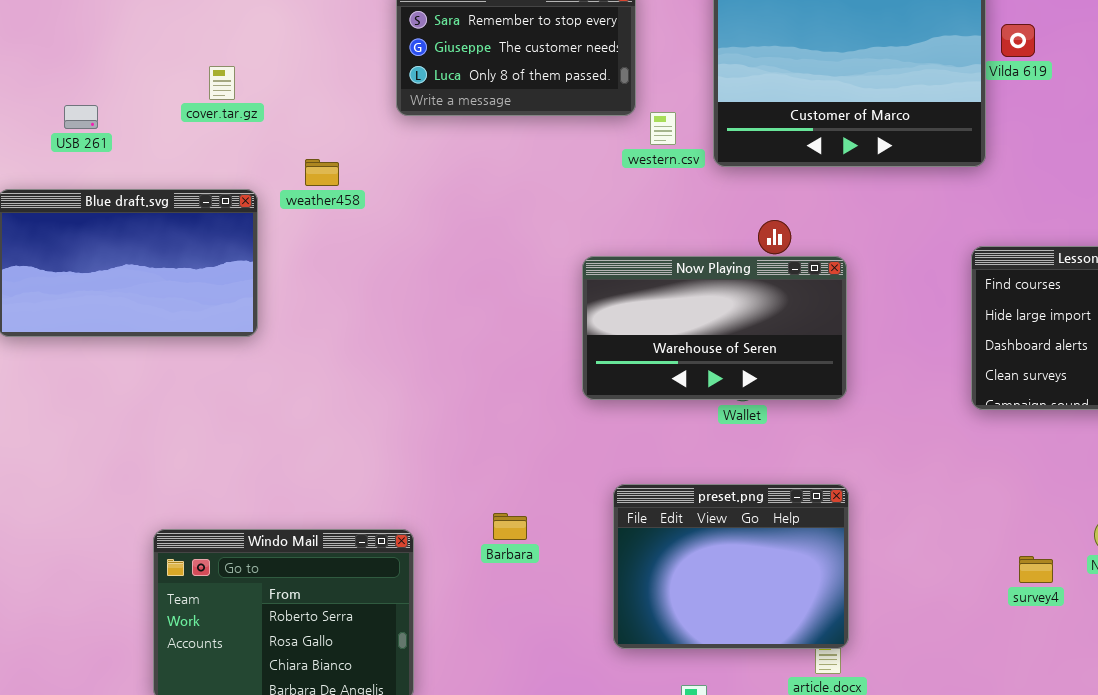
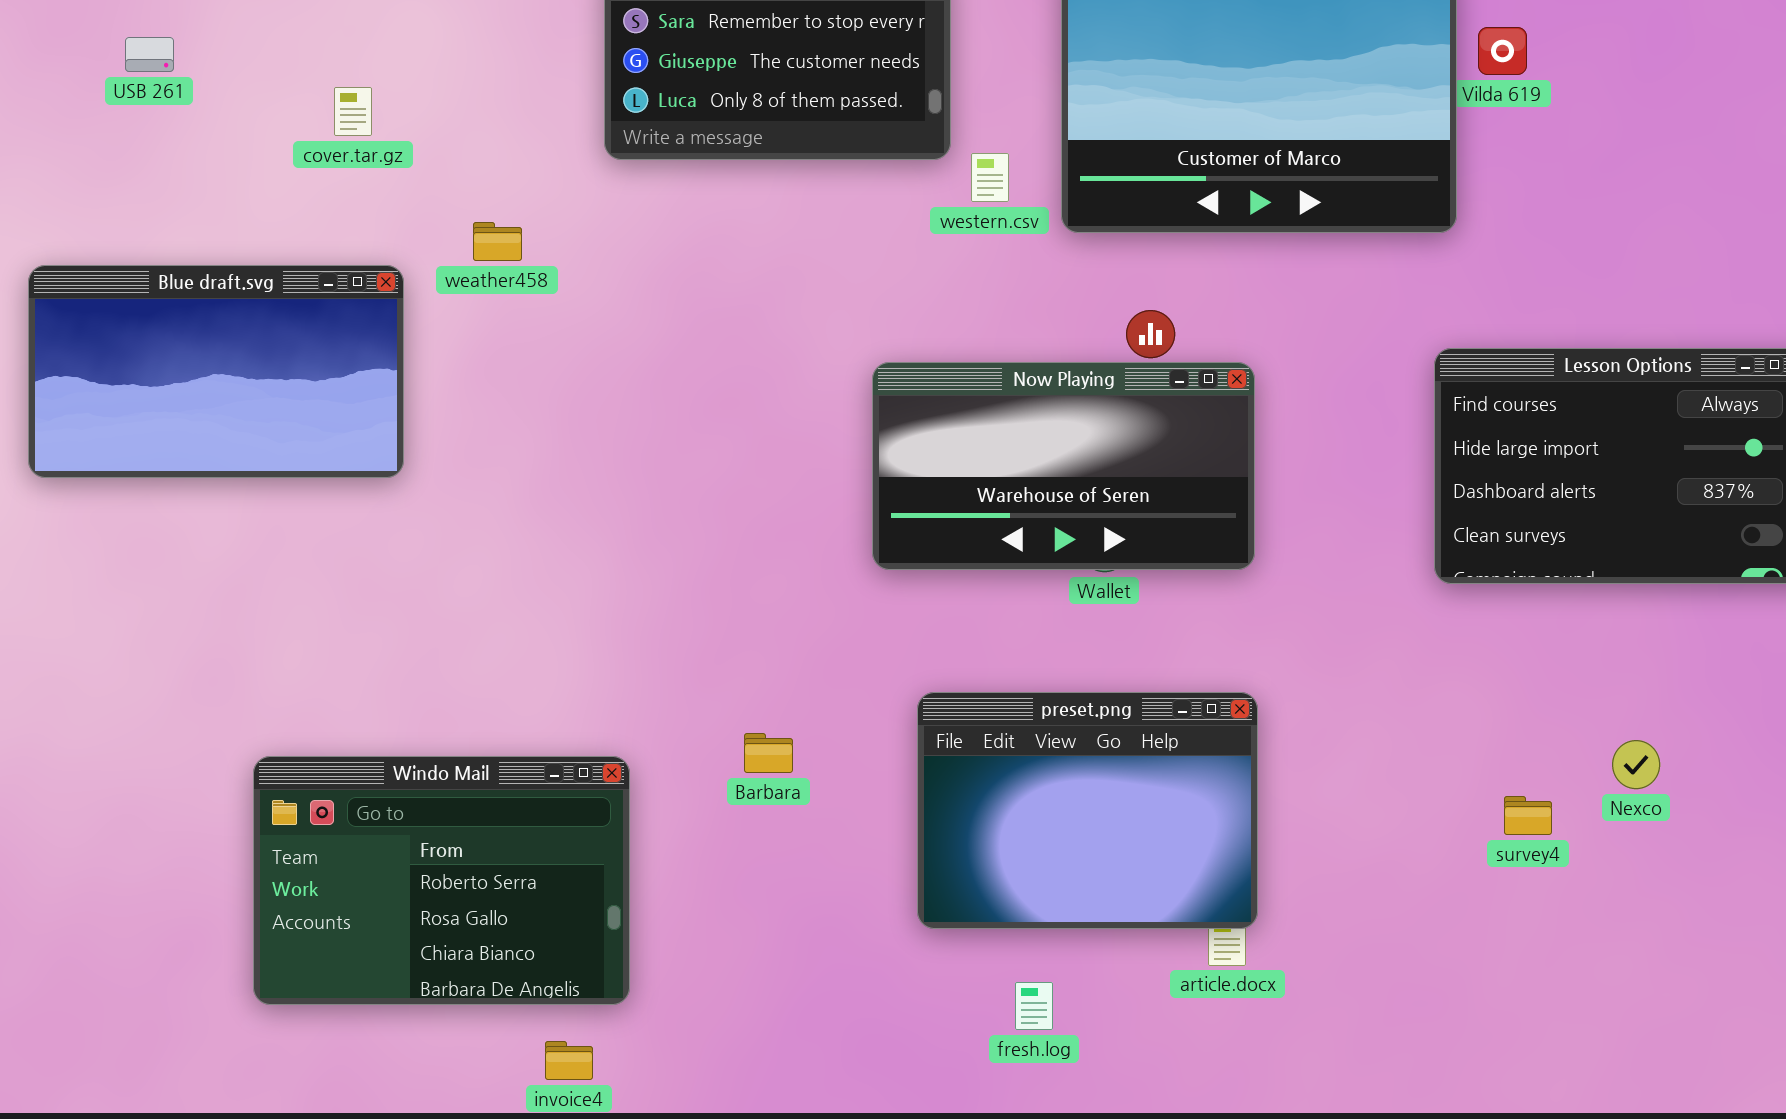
USB 261: [64,105,98,129] -> [125,37,174,72], moved

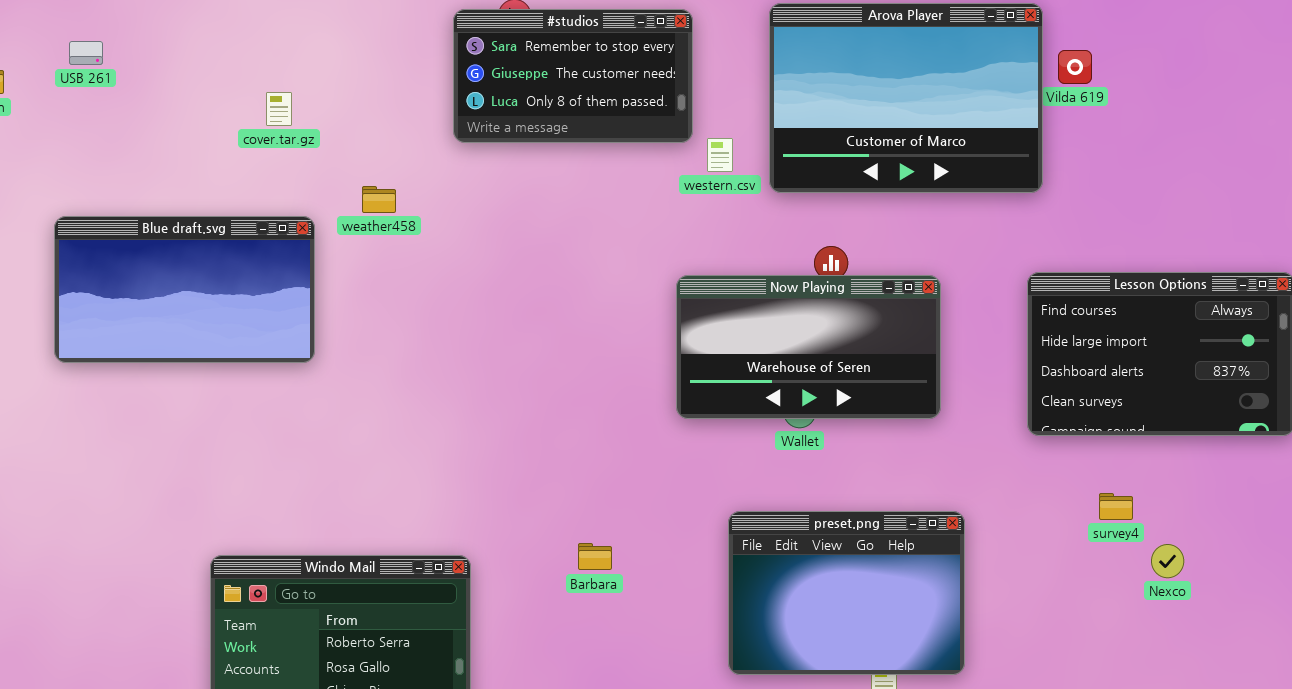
USB 261: [125,37,174,72] -> [69,41,103,65], moved
Now Playing: [872,362,1255,570] -> [676,275,941,419], moved
preset.png: [917,692,1258,929] -> [728,511,965,675], moved
Barbara: [744,733,793,773] -> [578,543,612,570], moved
survey4: [1504,796,1552,835] -> [1099,493,1133,520], moved

